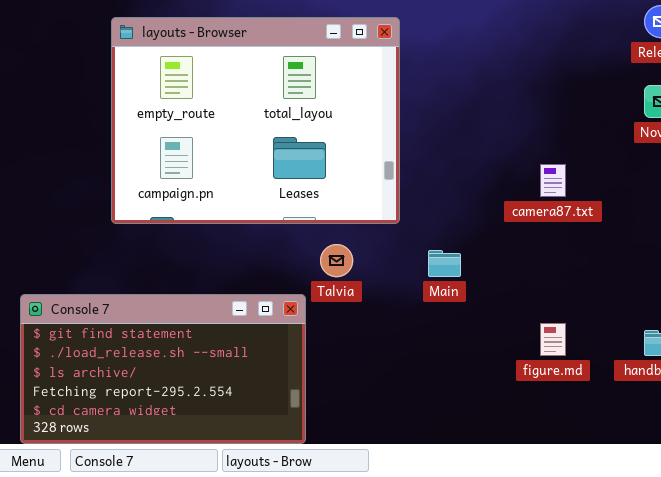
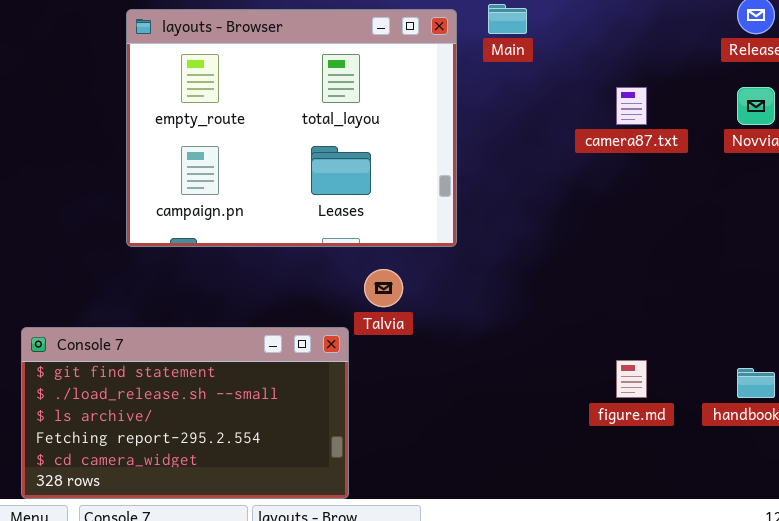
camera87.txt: [540,164,566,197] -> [616,87,647,125], moved
Main: [428,250,461,277] -> [488,4,527,34], moved

